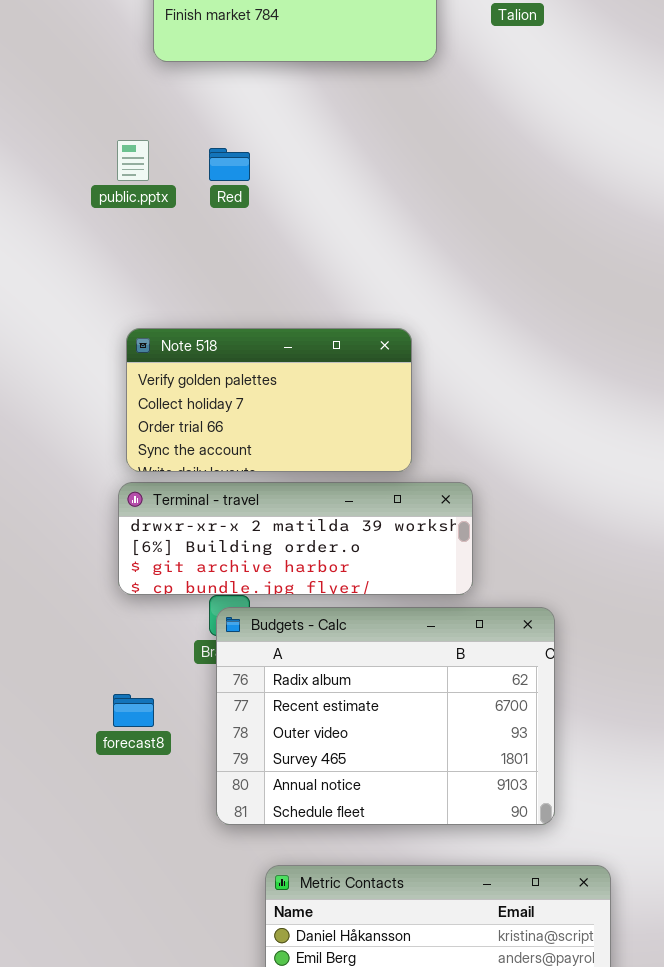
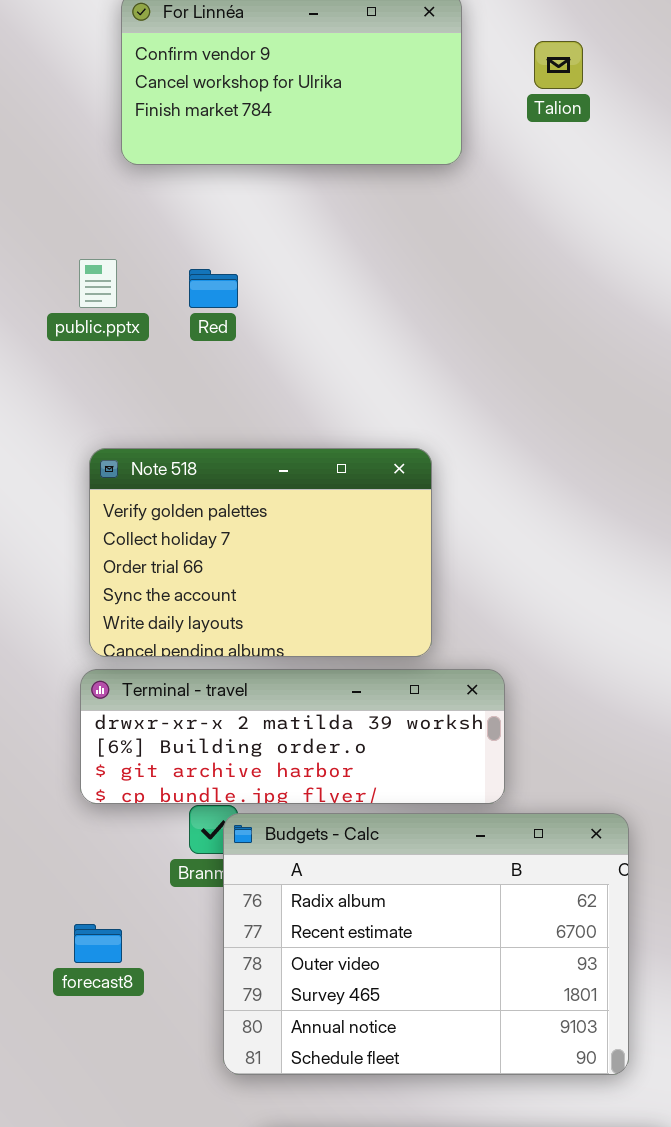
Note 518: [126,328,412,472] -> [89,448,432,657], resized
Budgets - Calc: [216,607,555,825] -> [223,813,629,1075], moved

